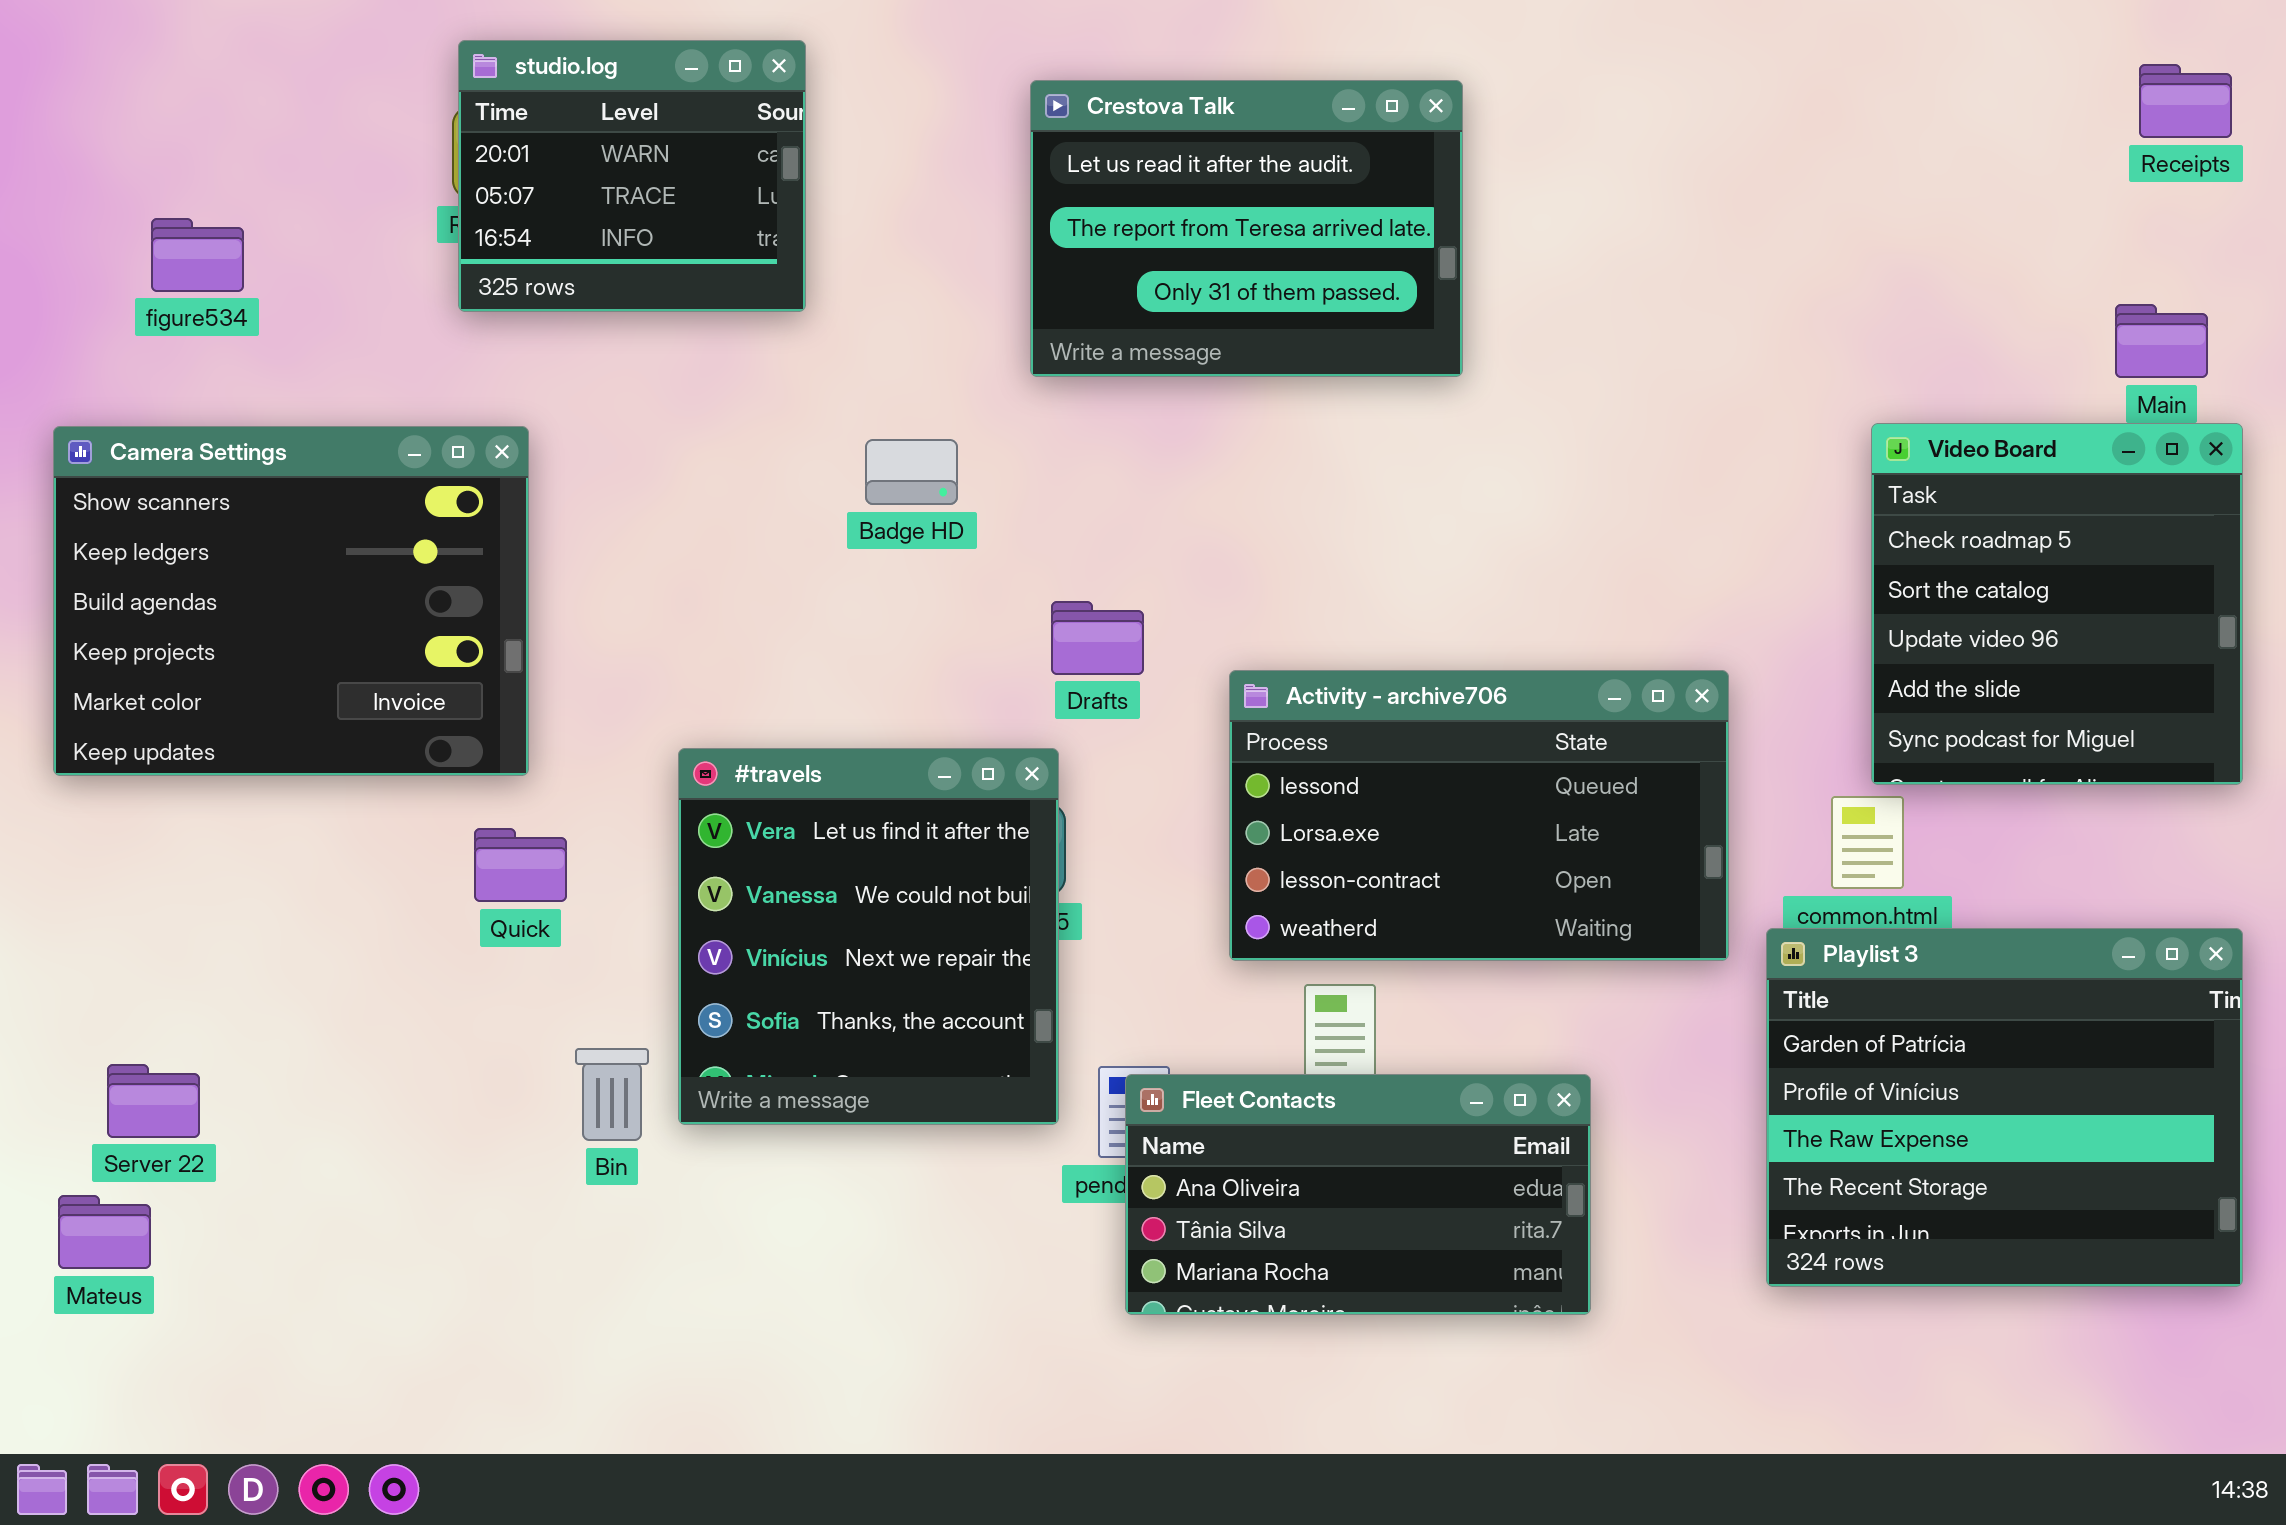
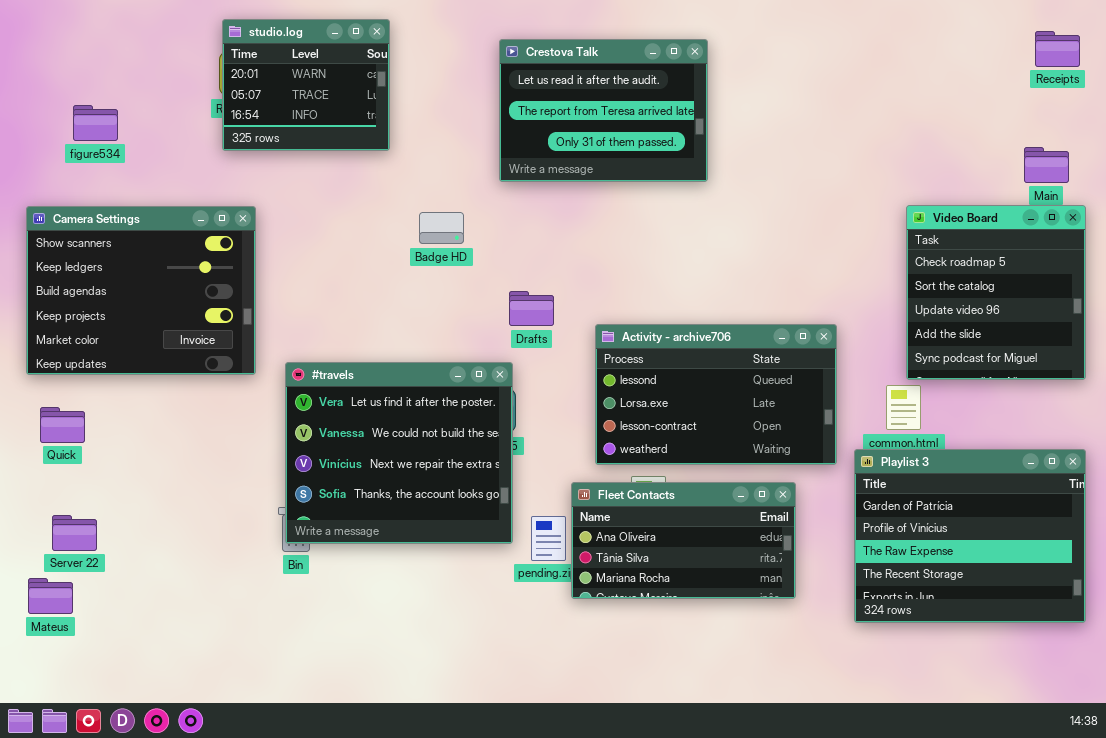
#travels: [678,748,1059,1125] -> [285,362,513,544], resized
Quick: [474,828,567,902] -> [40,407,85,443], moved
Fleet Contacts: [1125,1074,1591,1315] -> [571,482,796,599], moved

